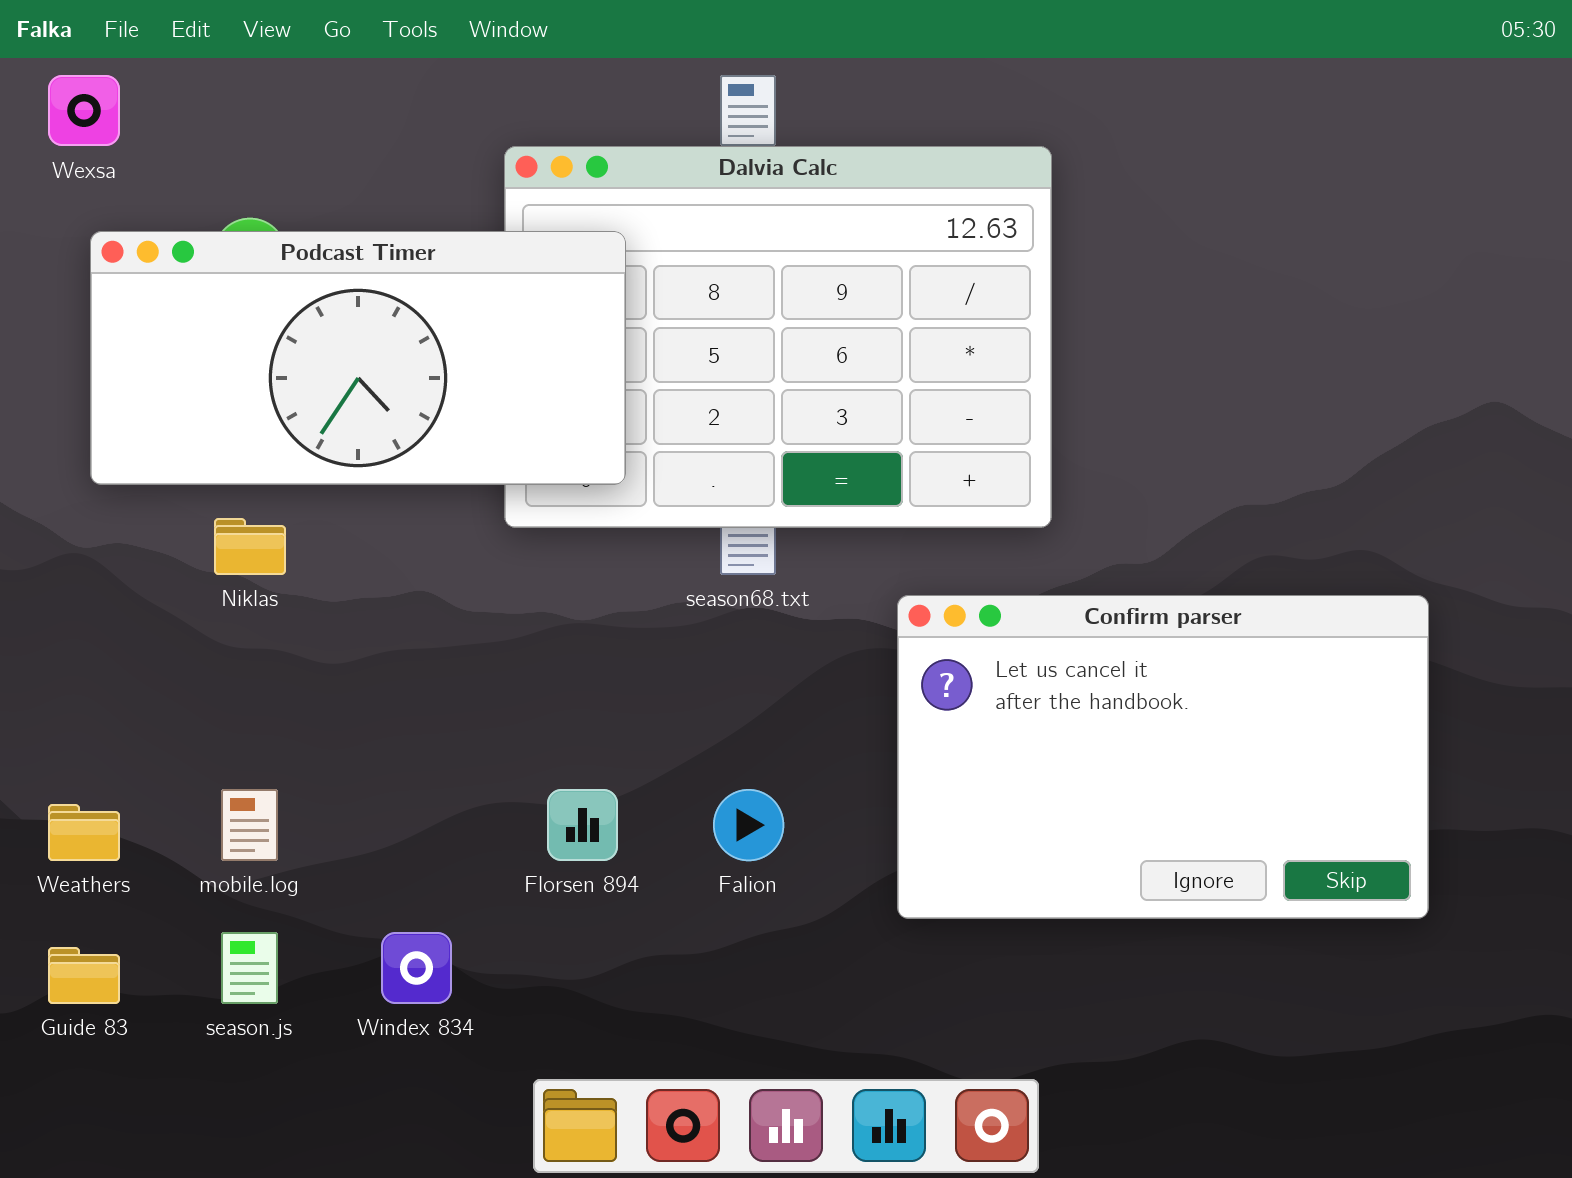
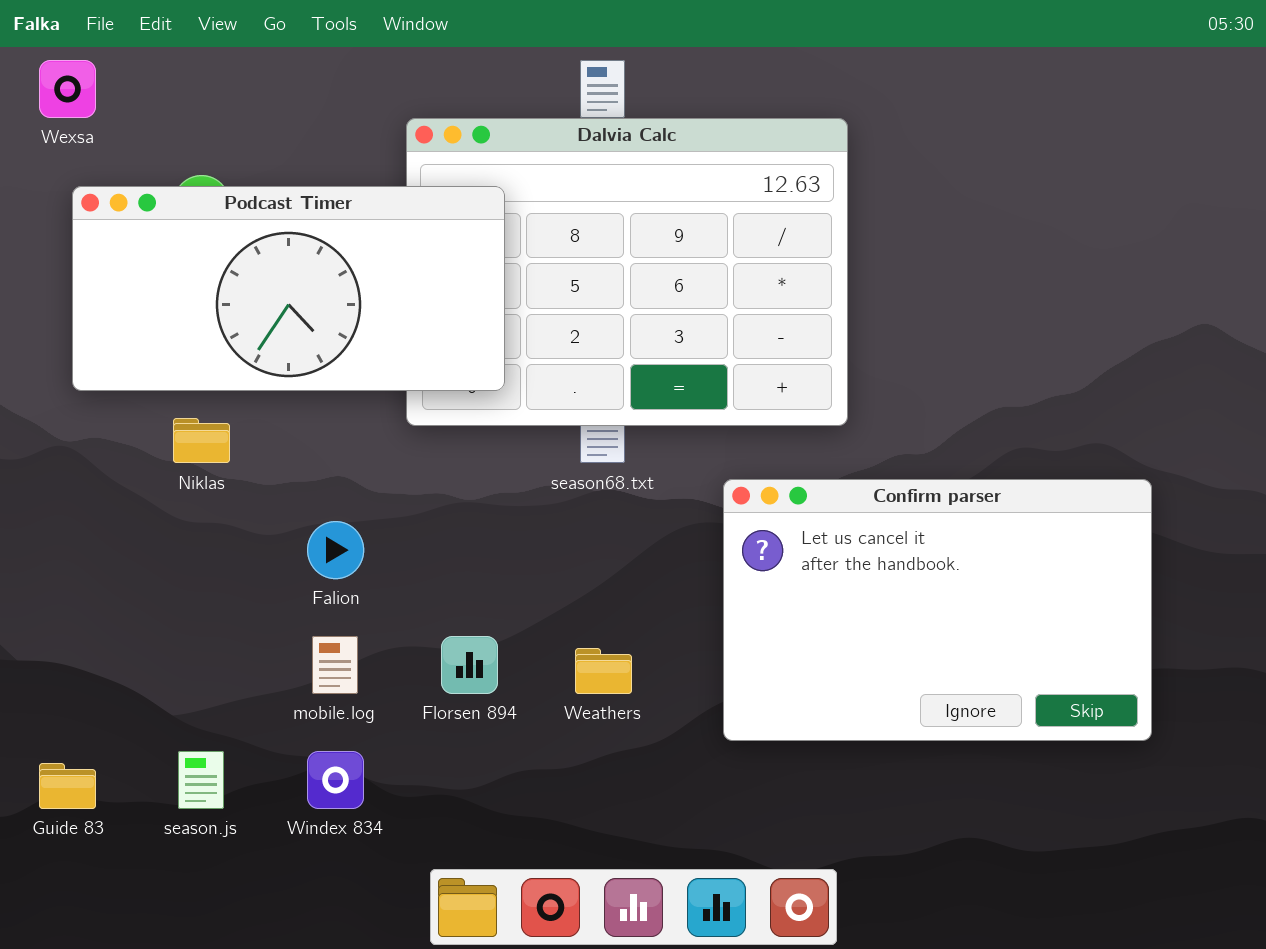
mobile.log: [221,789,278,861] -> [312,636,358,694], moved
Falion: [713,789,784,861] -> [307,521,364,579], moved
Weathers: [48,804,120,861] -> [575,648,632,694], moved

